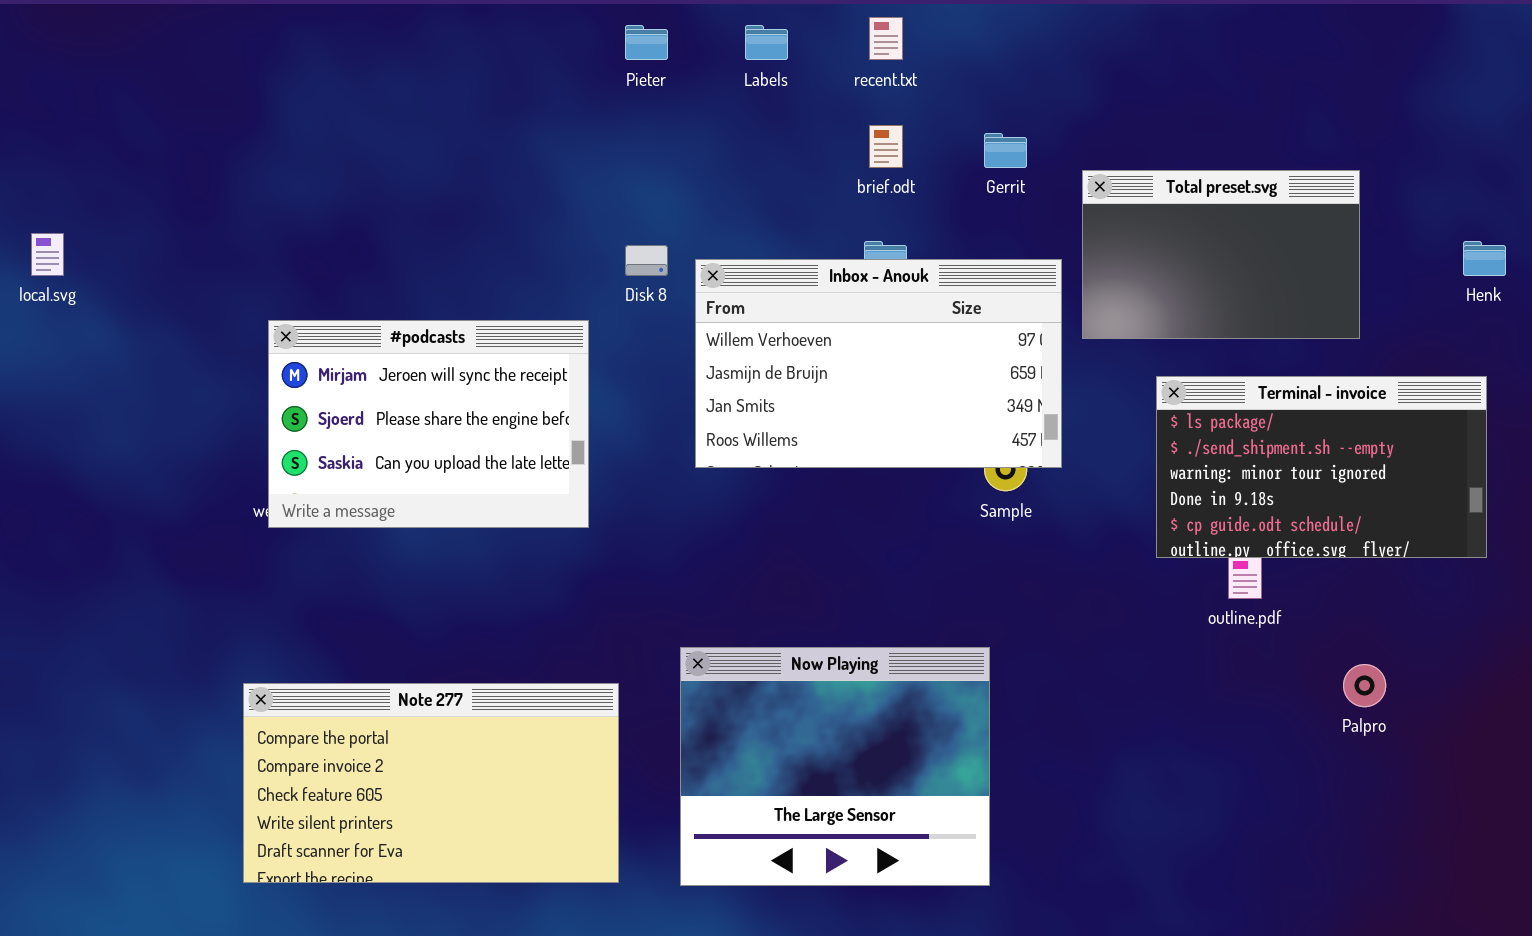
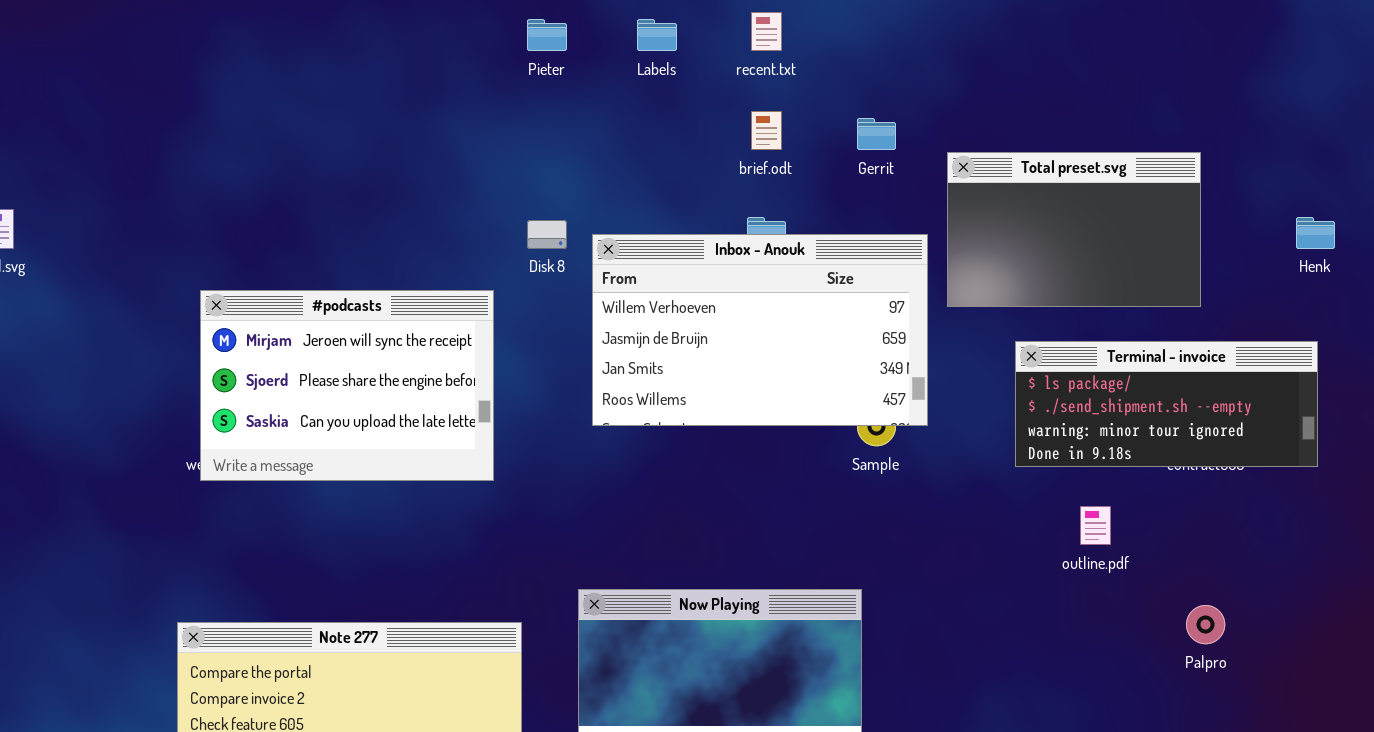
Terminal - invoice: [1156,376,1487,558] -> [1015,341,1318,467], resized

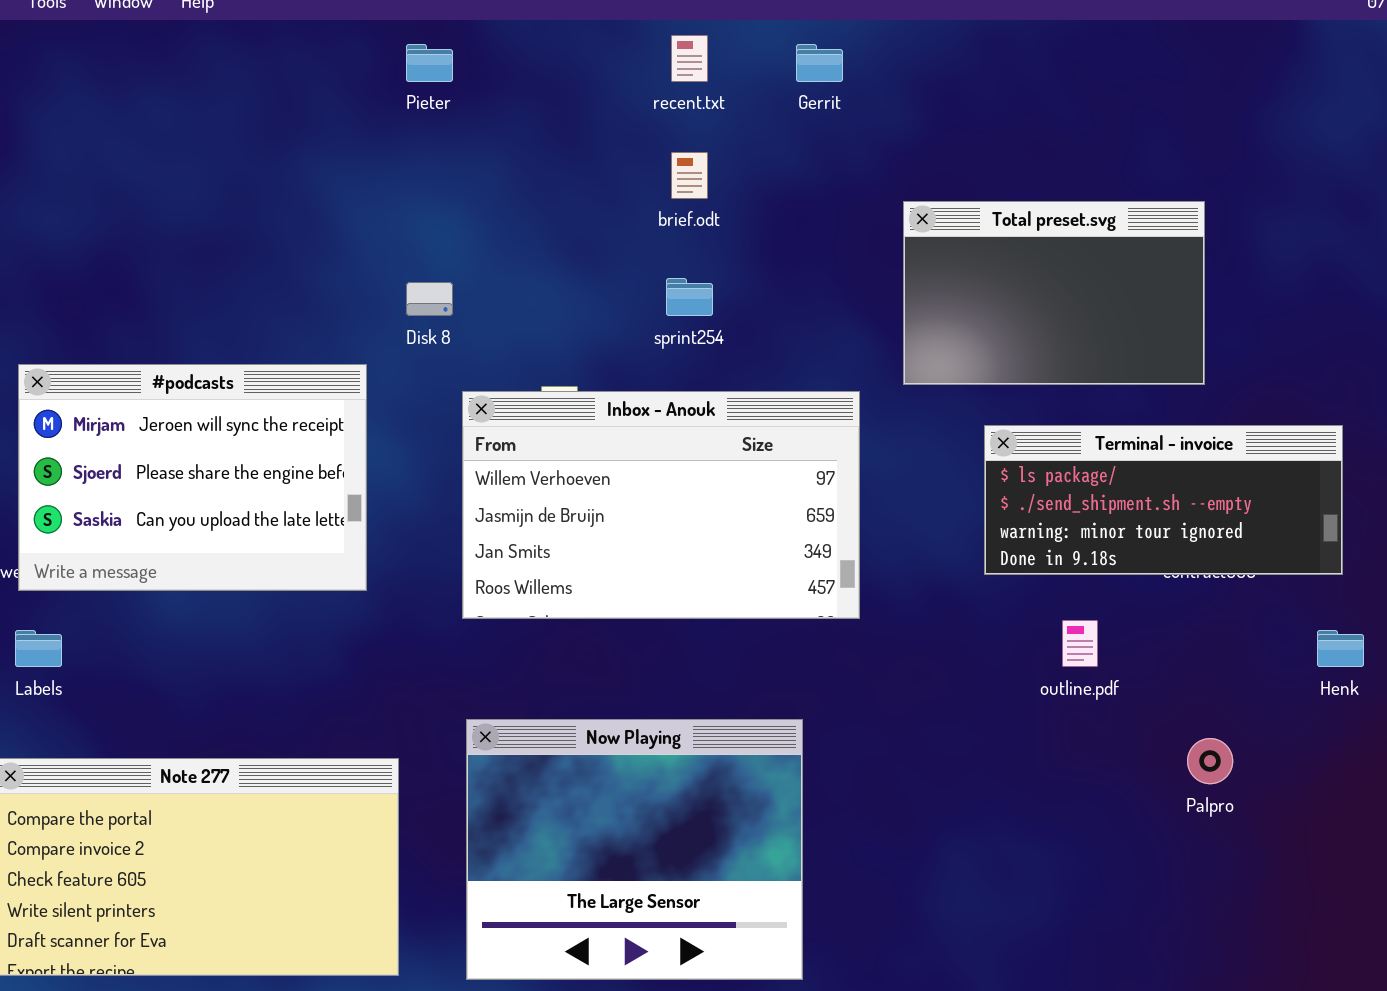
Labels: [637,19,677,51] -> [15,630,62,667], moved
Gerrit: [857,118,896,150] -> [796,44,843,82], moved
Henk: [1296,217,1335,249] -> [1317,630,1364,667], moved
Inbox - Anouk: [592,234,928,426] -> [462,391,860,619], moved

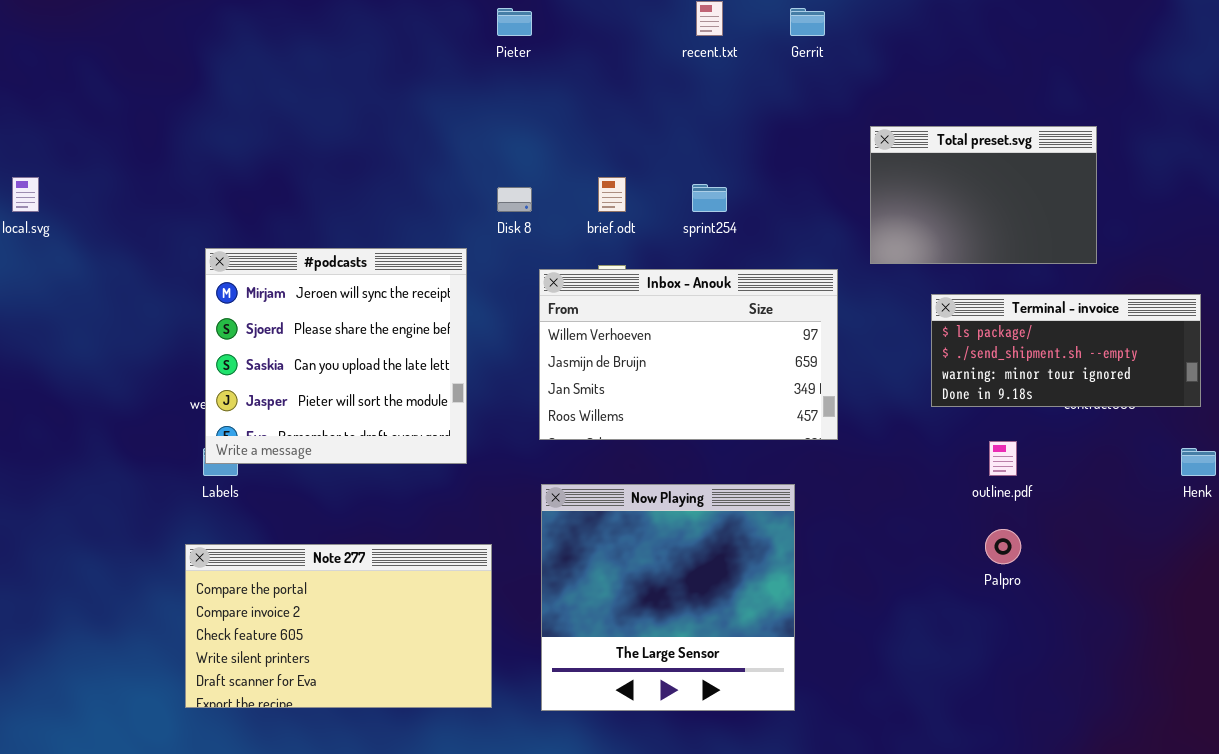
brief.odt: [671,152,708,199] -> [598,177,626,212], moved
#podcasts: [18,364,367,591] -> [205,248,467,464], resized
Now Playing: [466,719,803,980] -> [541,484,795,711], resized
Palpro: [1187,738,1233,784] -> [985,529,1021,564], moved

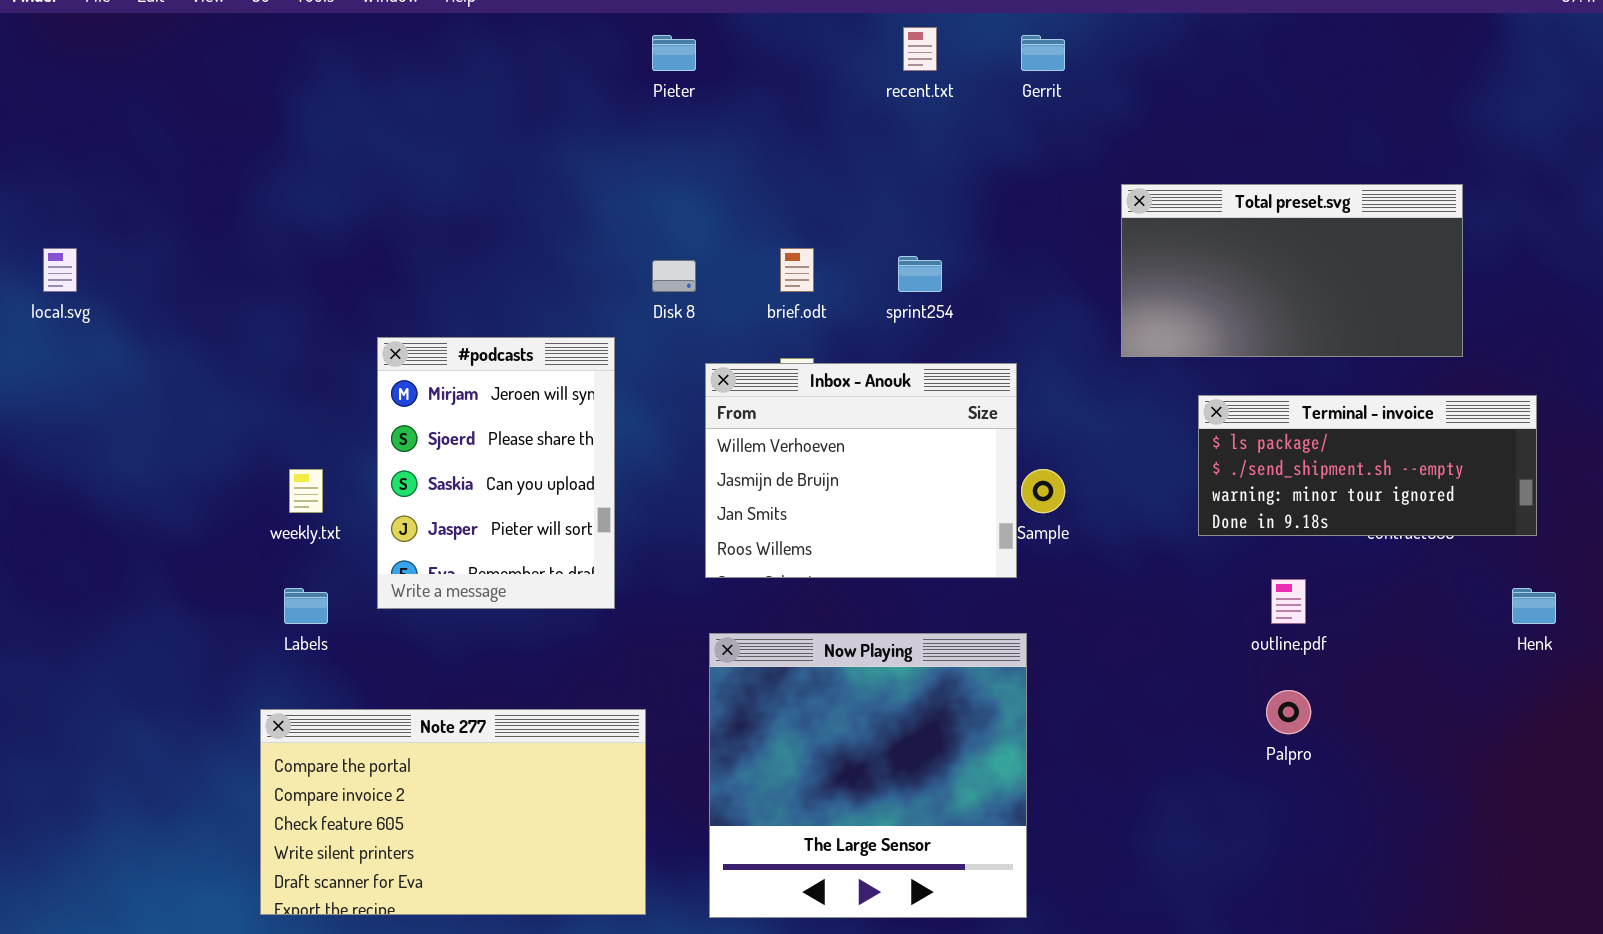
Total preset.svg: [870,126,1097,264] -> [1121,184,1463,357], resized
#podcasts: [205,248,467,464] -> [377,337,615,609], resized
Inbox - Anouk: [539,269,838,440] -> [705,363,1017,578], resized

